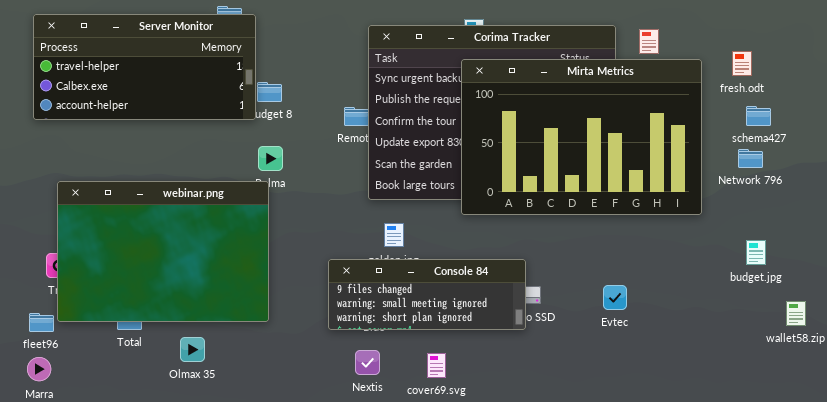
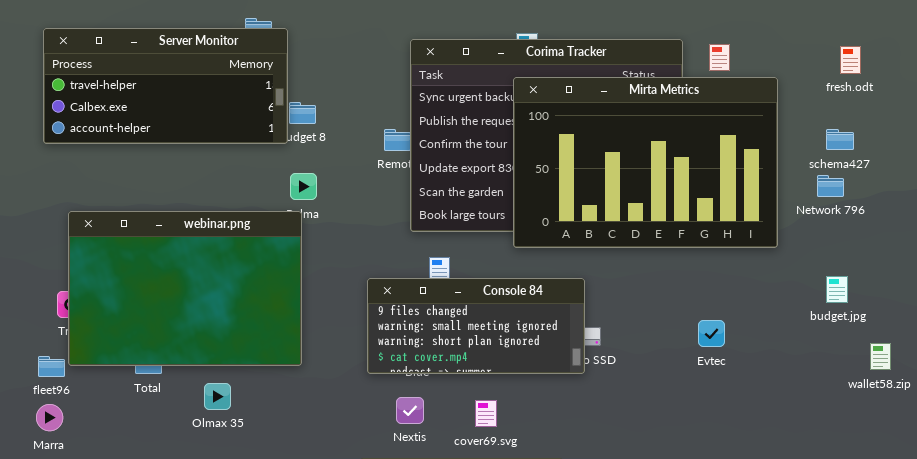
fresh.odt: [732,51,752,76] -> [840,46,861,74], moved
Console 84: [328,259,526,330] -> [367,278,585,374], resized
Evtec: [603,285,627,310] -> [698,320,725,347], moved

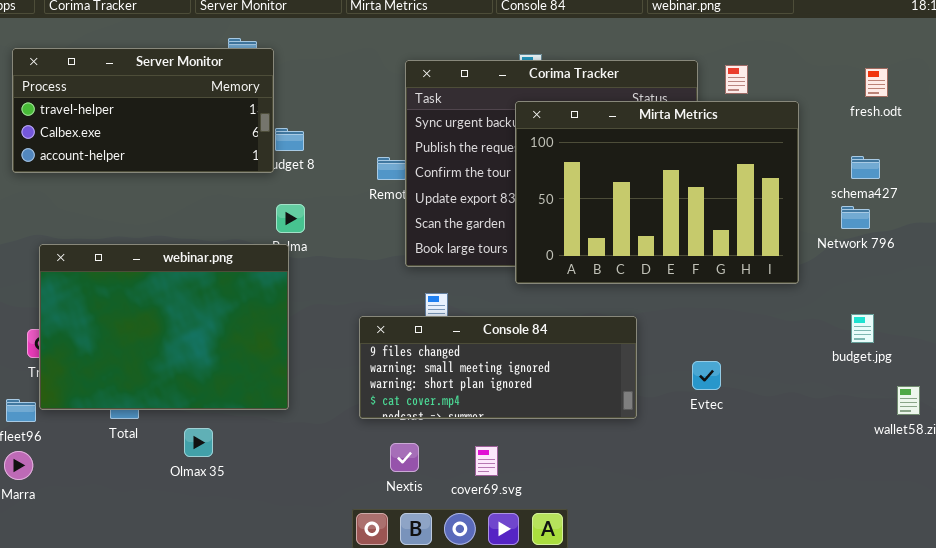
Console 84: [367,278,585,374] -> [359,316,637,419], resized
Evtec: [698,320,725,347] -> [692,361,721,390], moved

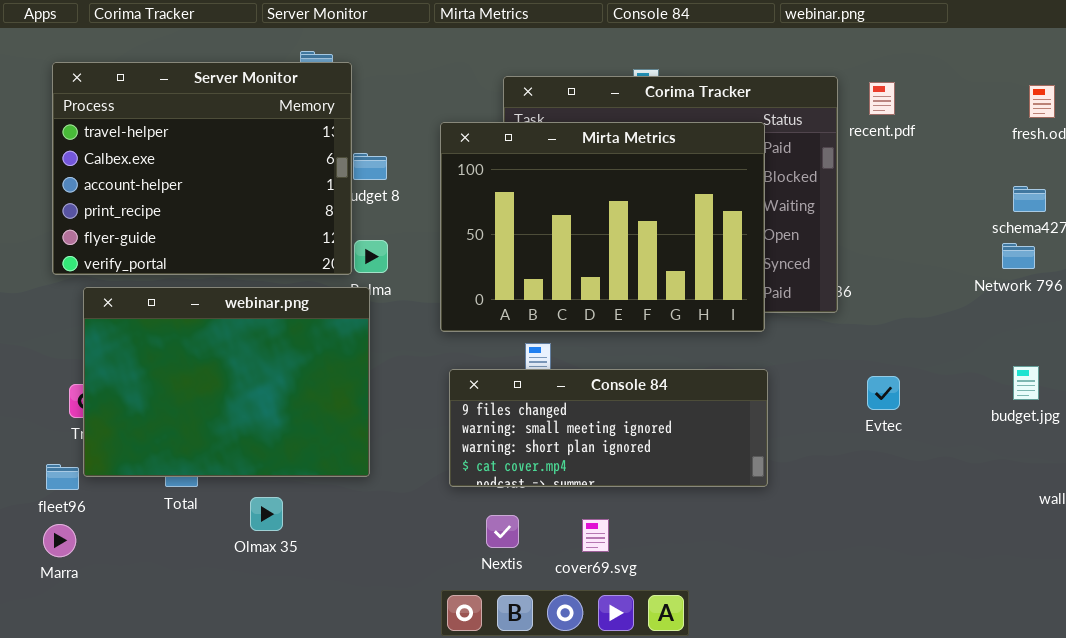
Server Monitor: [12,48,274,173] -> [52,62,352,275], resized
Mirta Metrics: [515,101,799,284] -> [440,122,765,332], moved
Evtec: [692,361,721,390] -> [867,376,900,410], moved

